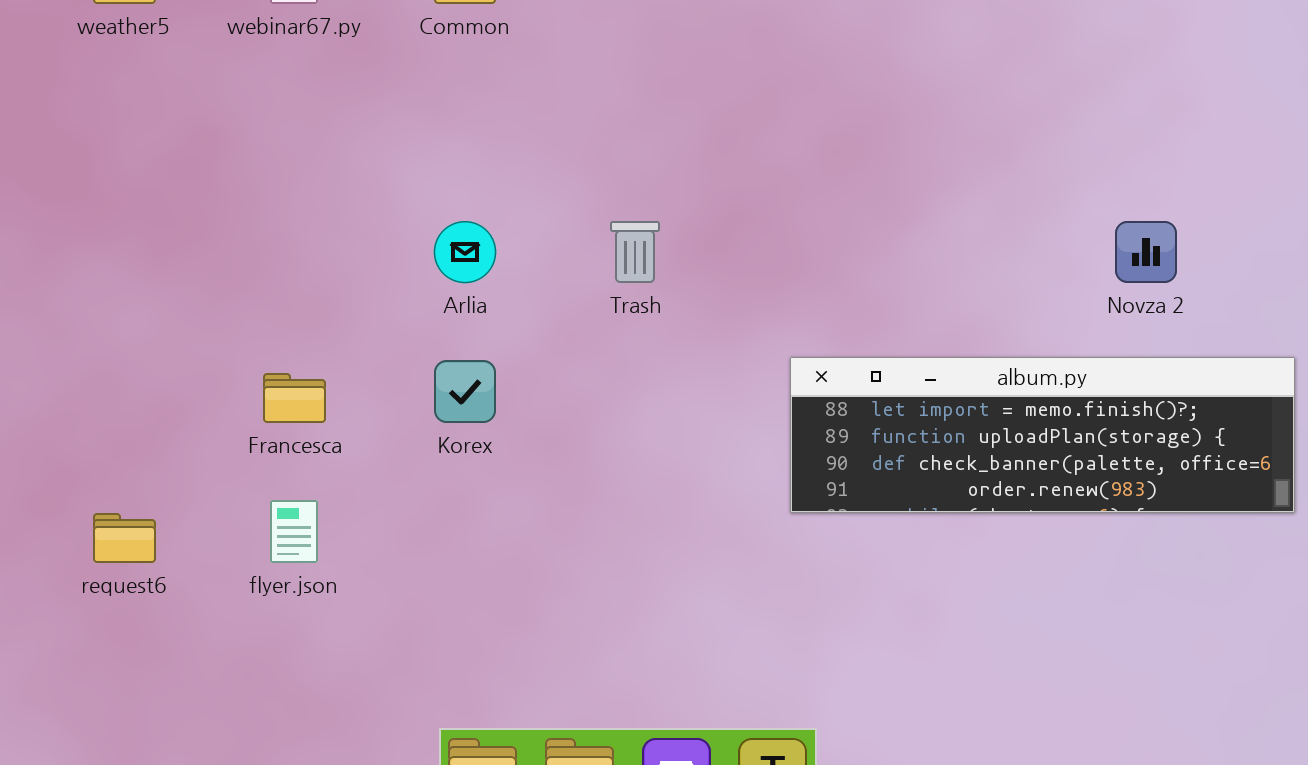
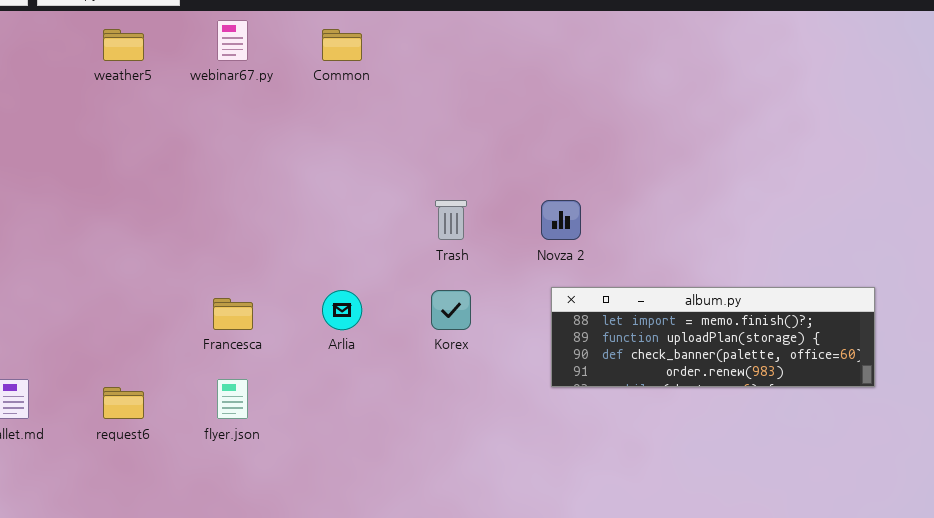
Arlia: [434,221,496,283] -> [322,290,362,330], moved
Novza 2: [1115,221,1177,283] -> [541,200,581,240], moved
Korex: [434,360,496,423] -> [431,290,471,330], moved

